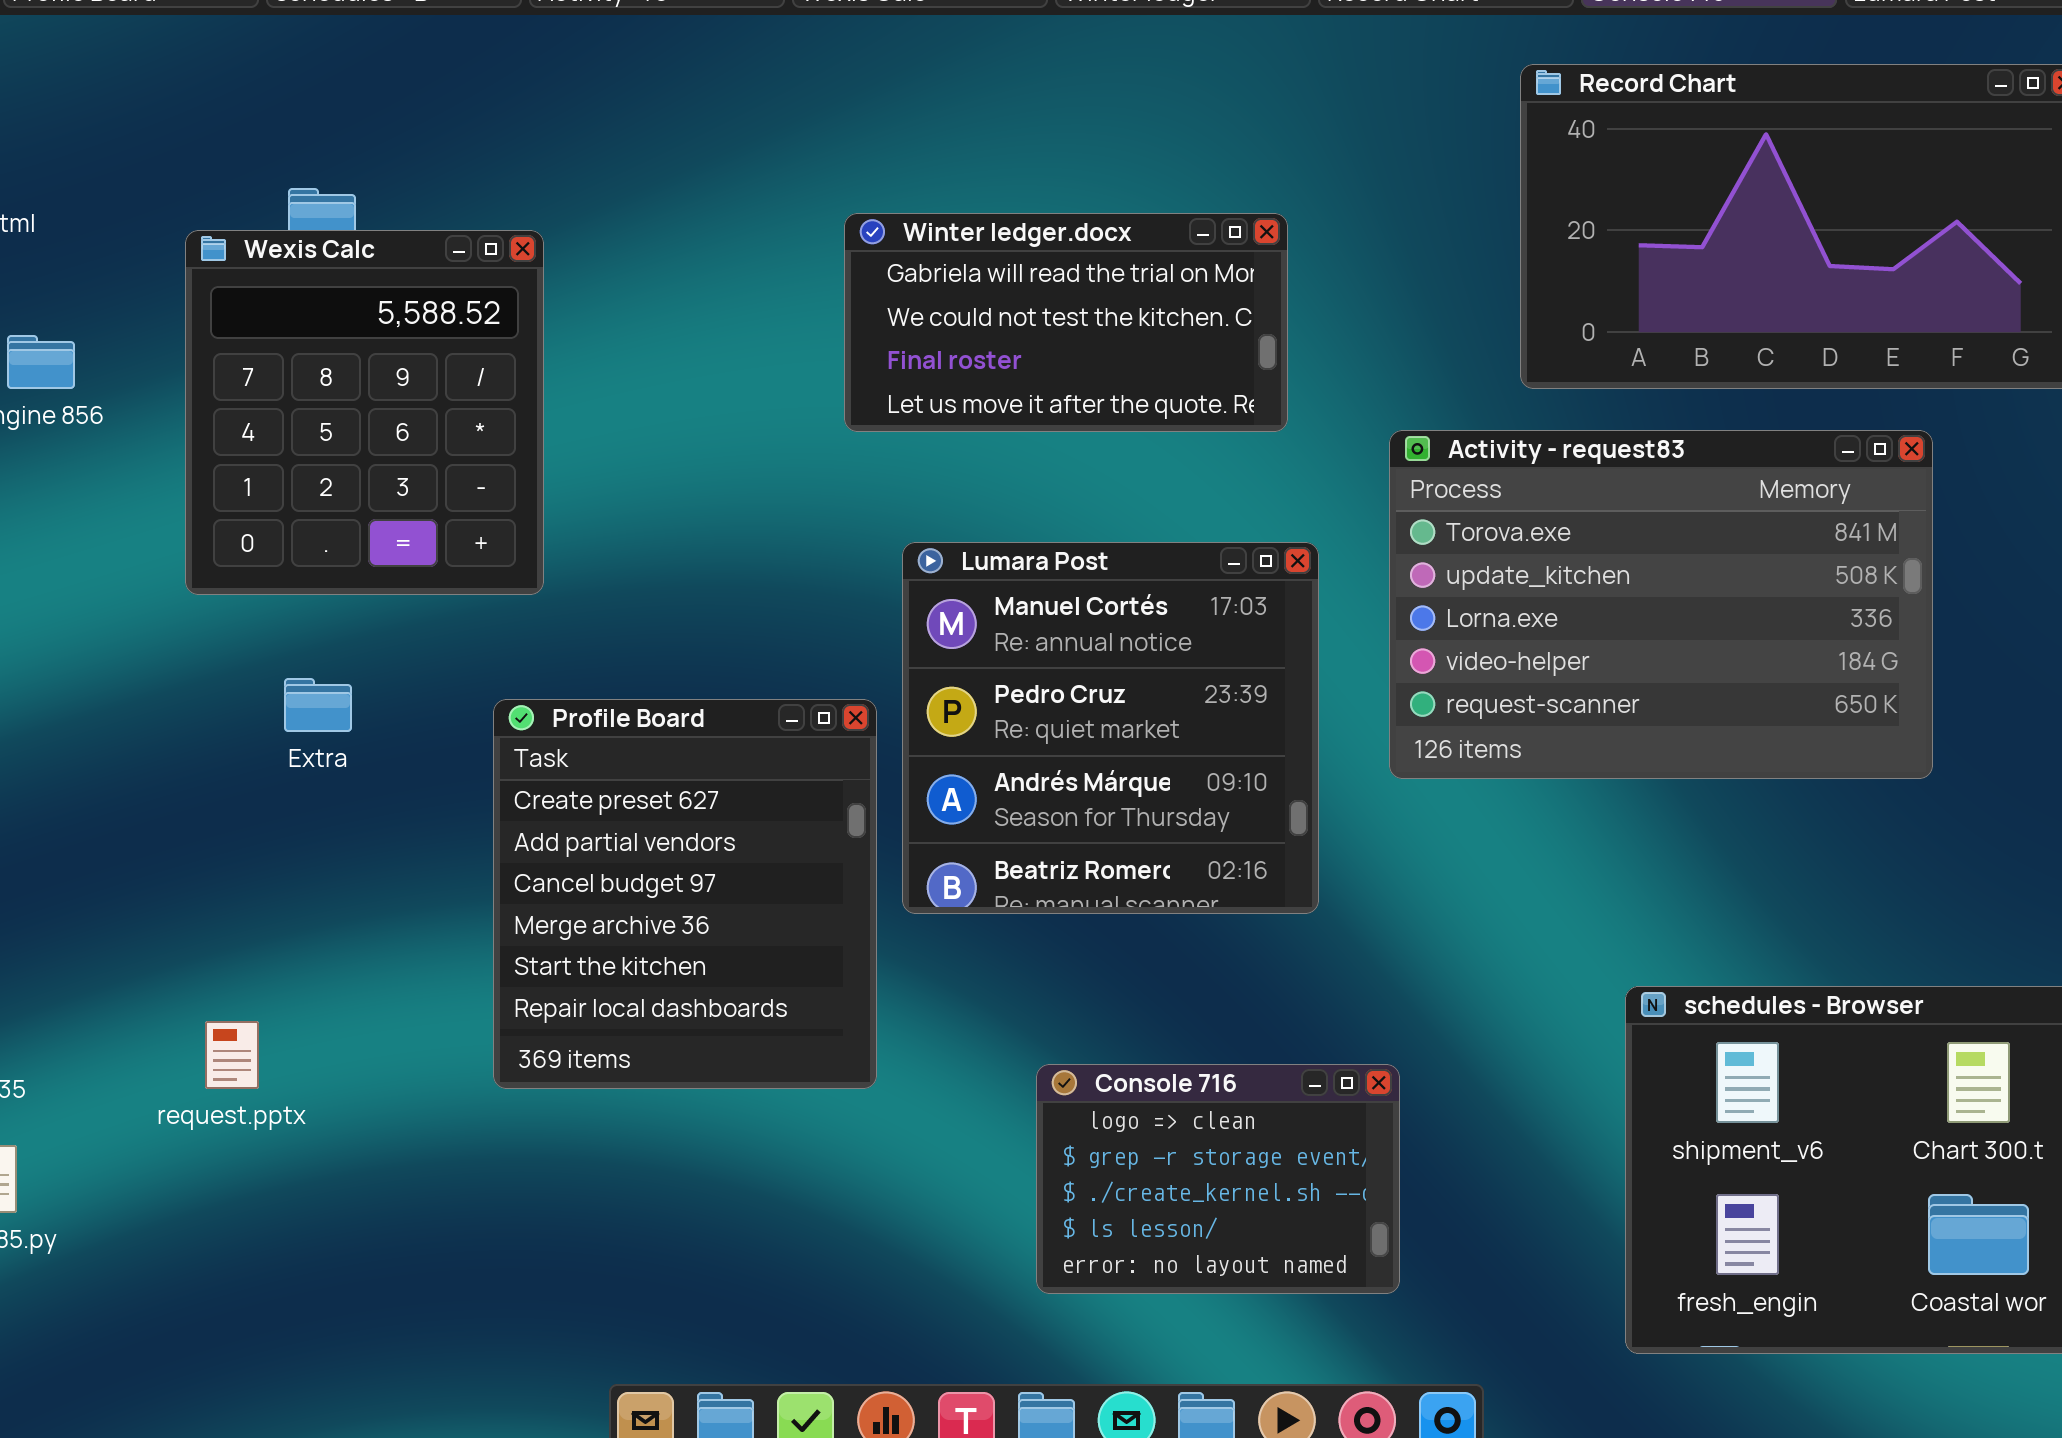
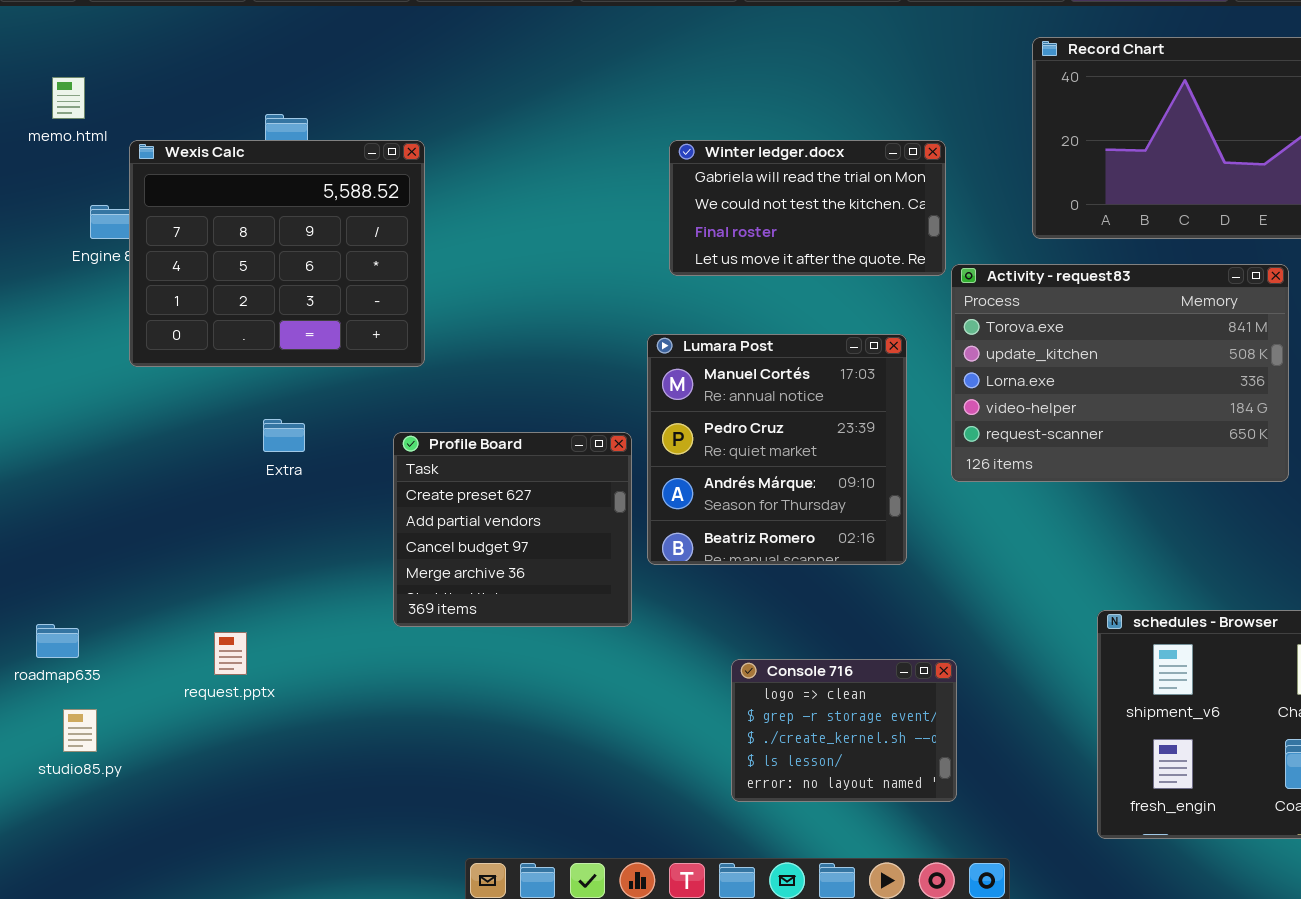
Winter ledger.docx: [844,213,1288,432] -> [669,140,946,276], moved
Wexis Calc: [185,230,544,595] -> [129,140,425,367], resized
Profile Board: [493,699,877,1089] -> [393,432,632,627], resized

